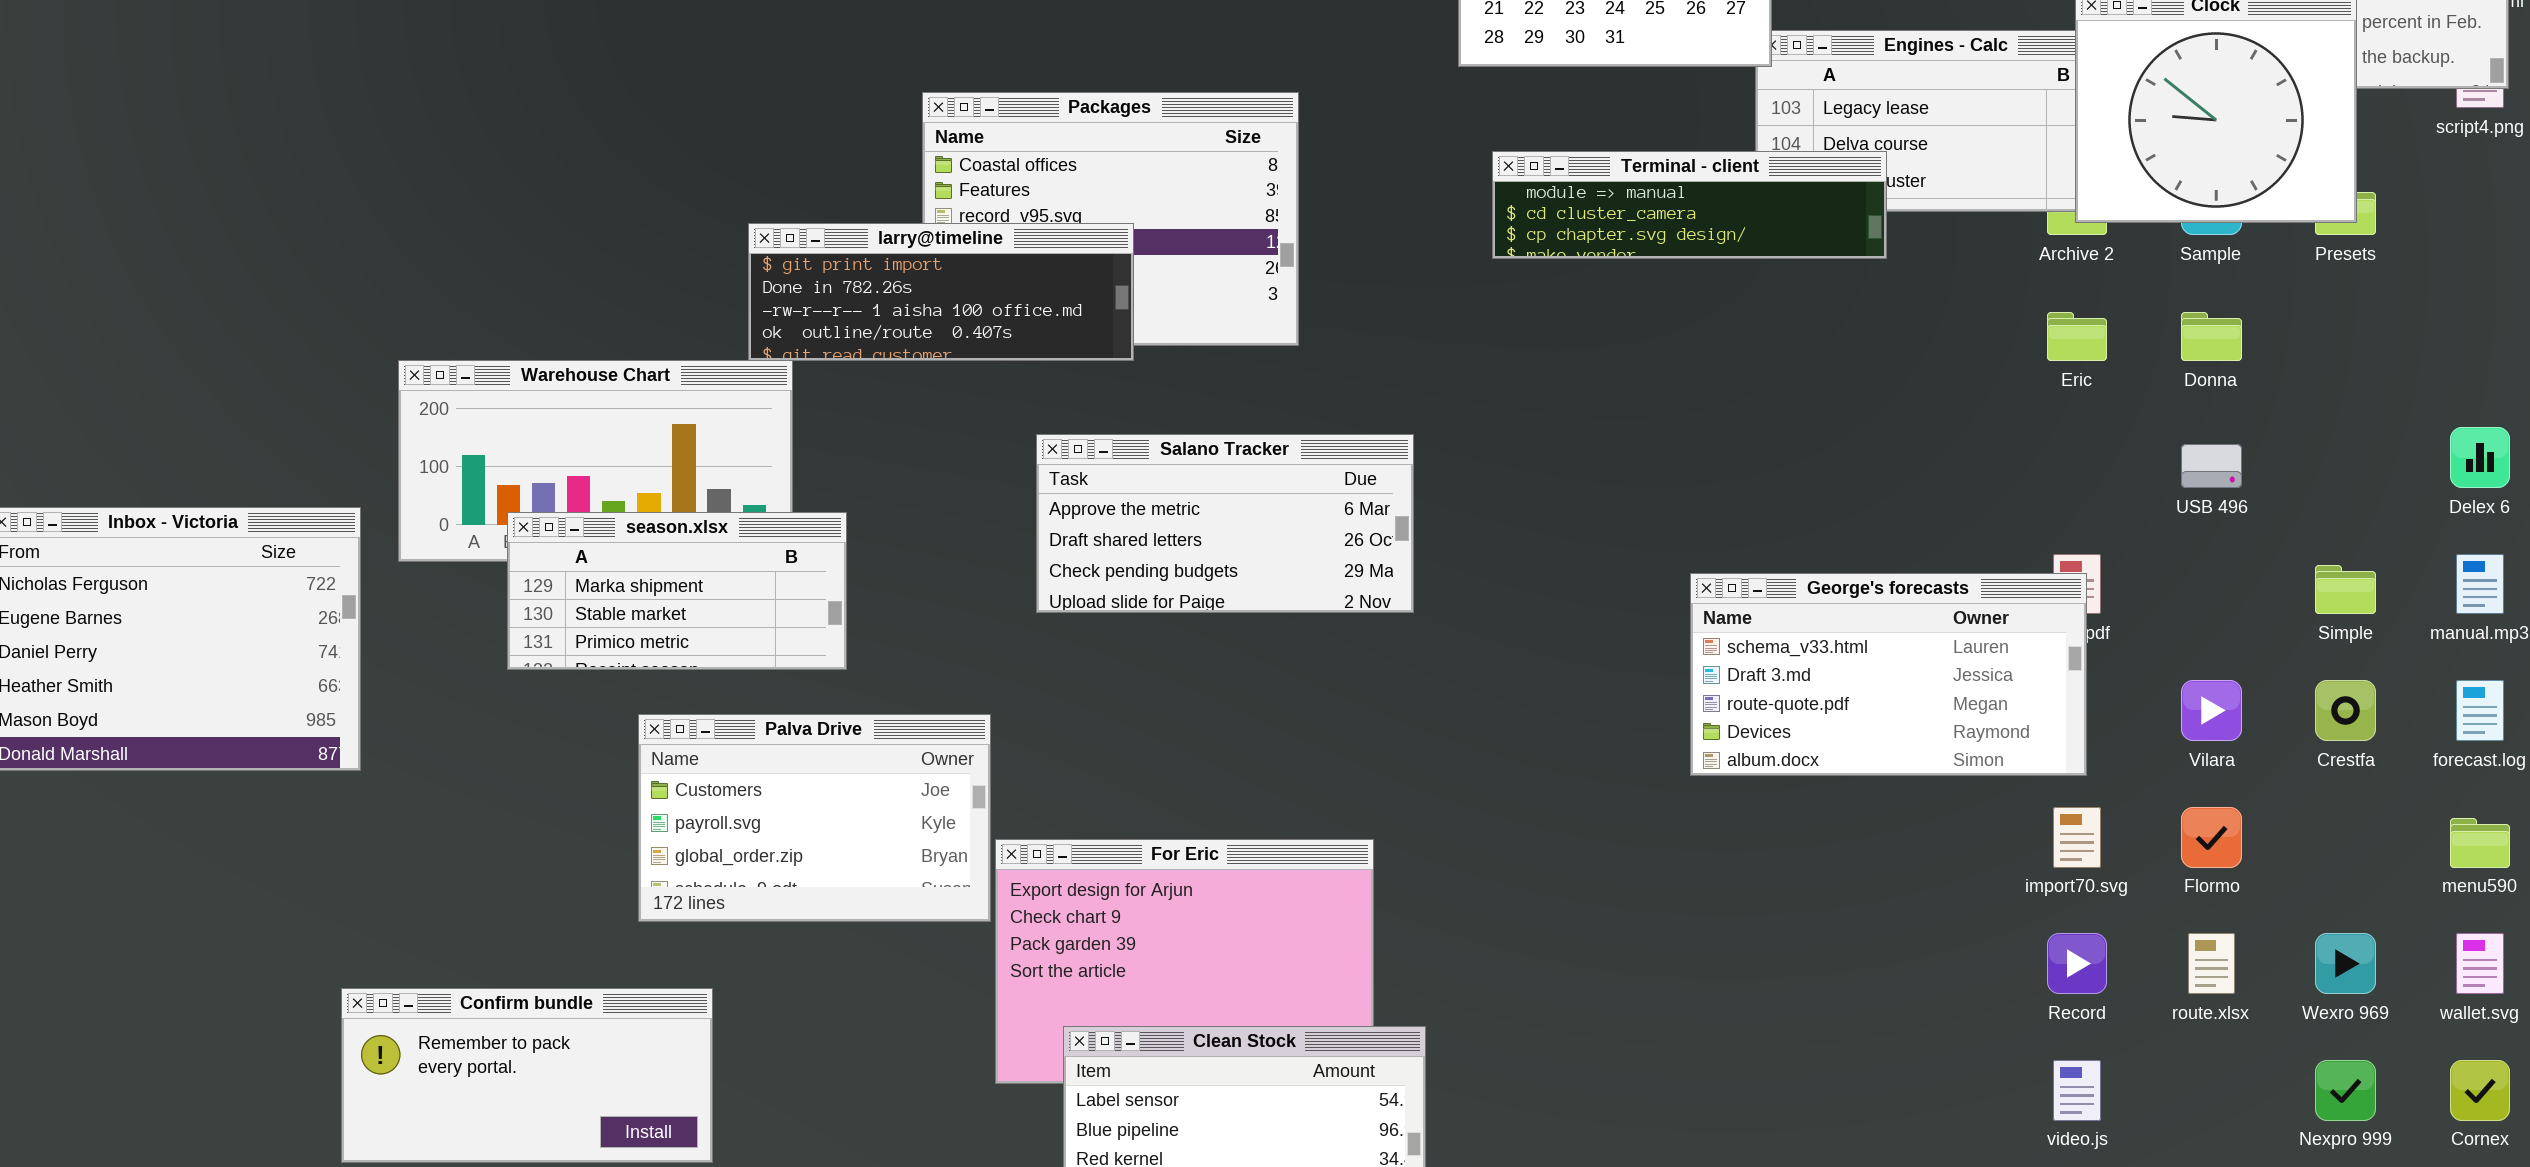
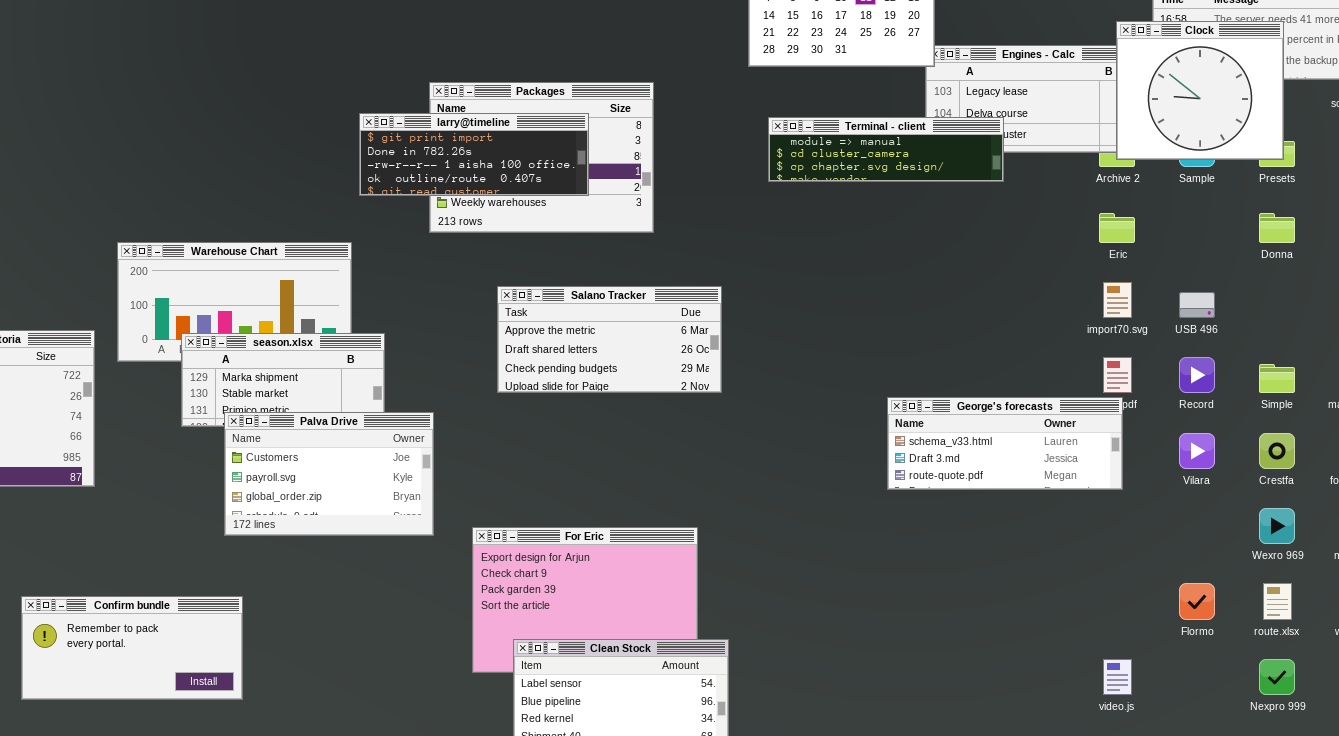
larry@timeline: [748,223,1134,361] -> [359,113,589,196], moved
Donna: [2181,312,2242,361] -> [1259,213,1295,243], moved
George's forecasts: [1690,573,2087,776] -> [887,397,1123,490], resized
Palva Drive: [638,714,991,922] -> [224,412,434,536], moved
import70.svg: [2053,807,2101,868] -> [1103,282,1132,318], moved
Flormo: [2181,807,2242,868] -> [1179,583,1215,620], moved
Record: [2047,933,2107,994] -> [1179,357,1215,393], moved
route.xlsx: [2188,933,2235,994] -> [1263,583,1292,620], moved
Wexro 969: [2315,933,2376,994] -> [1259,508,1295,544], moved
Confirm bundle: [341,988,713,1163] -> [21,596,243,700], moved

